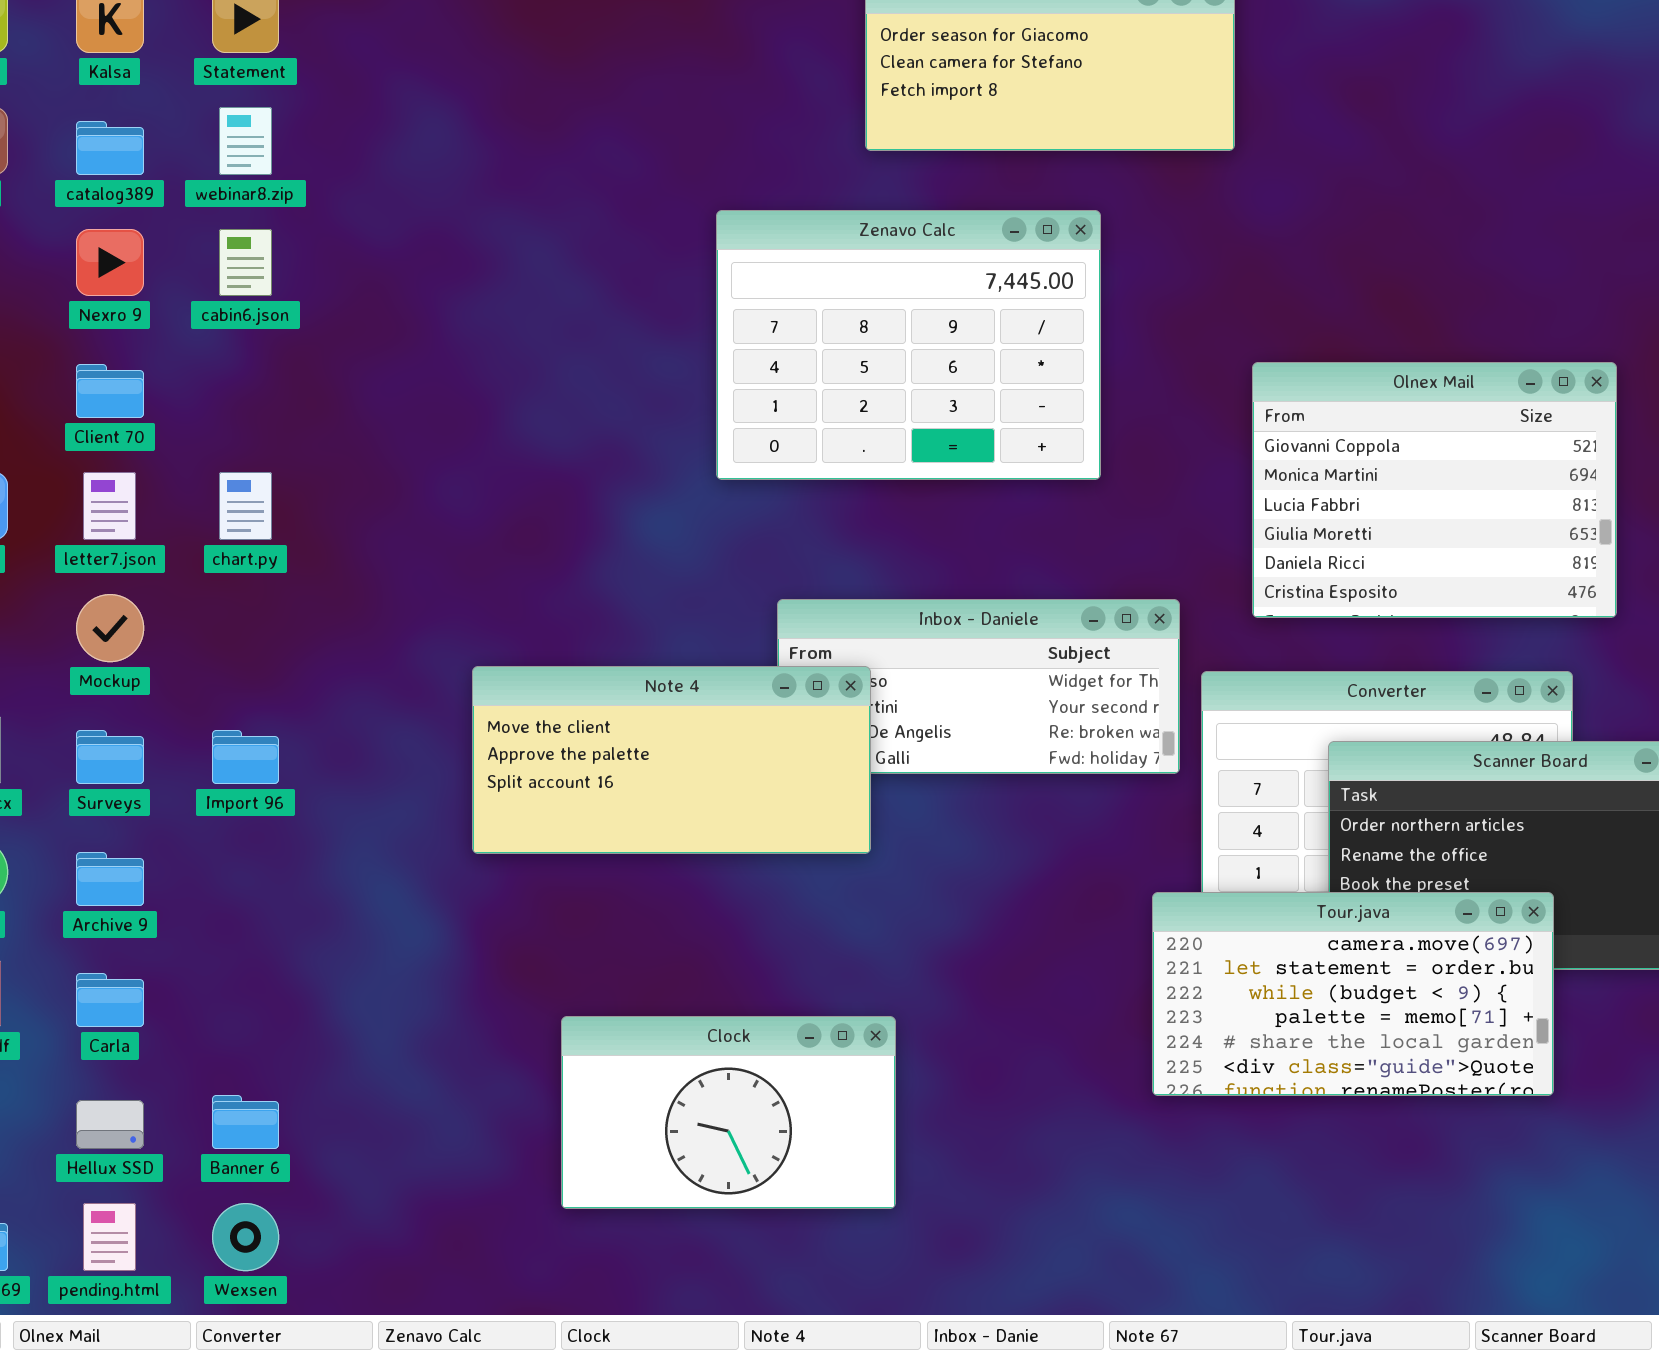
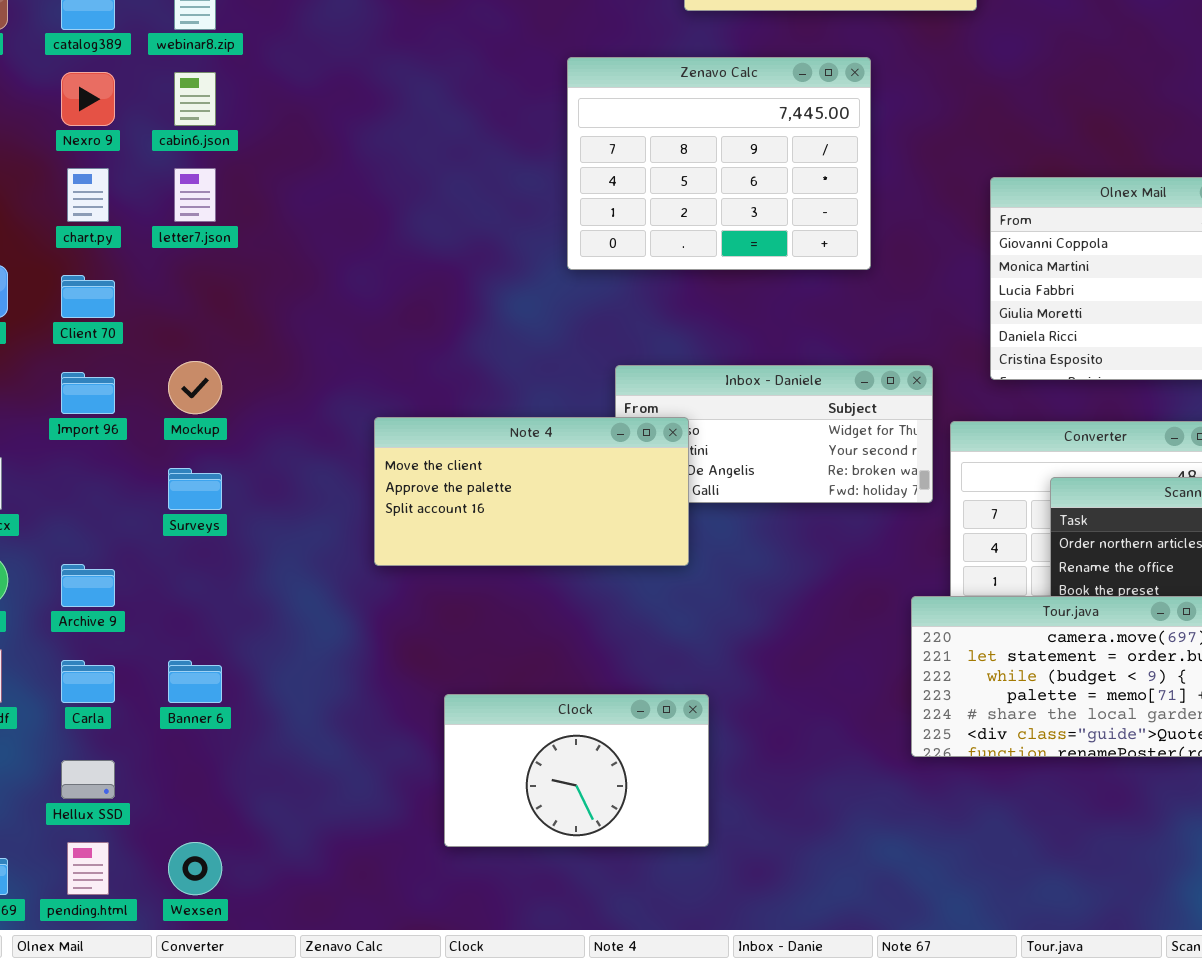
Client 70: [76,364,144,418] -> [61,275,115,318], moved
letter7.json: [83,472,136,540] -> [174,168,216,222], moved
chart.py: [219,472,272,540] -> [67,168,109,222], moved
Mockup: [76,594,144,662] -> [168,361,222,414], moved
Surveys: [76,730,144,784] -> [168,468,222,510], moved
Import 96: [212,730,279,784] -> [61,372,115,414], moved
Banner 6: [212,1095,279,1149] -> [168,660,222,703], moved

